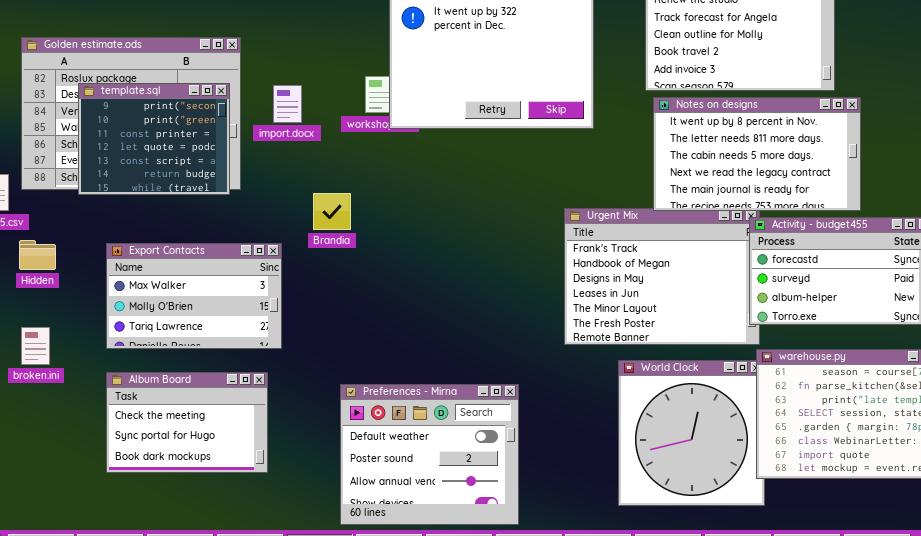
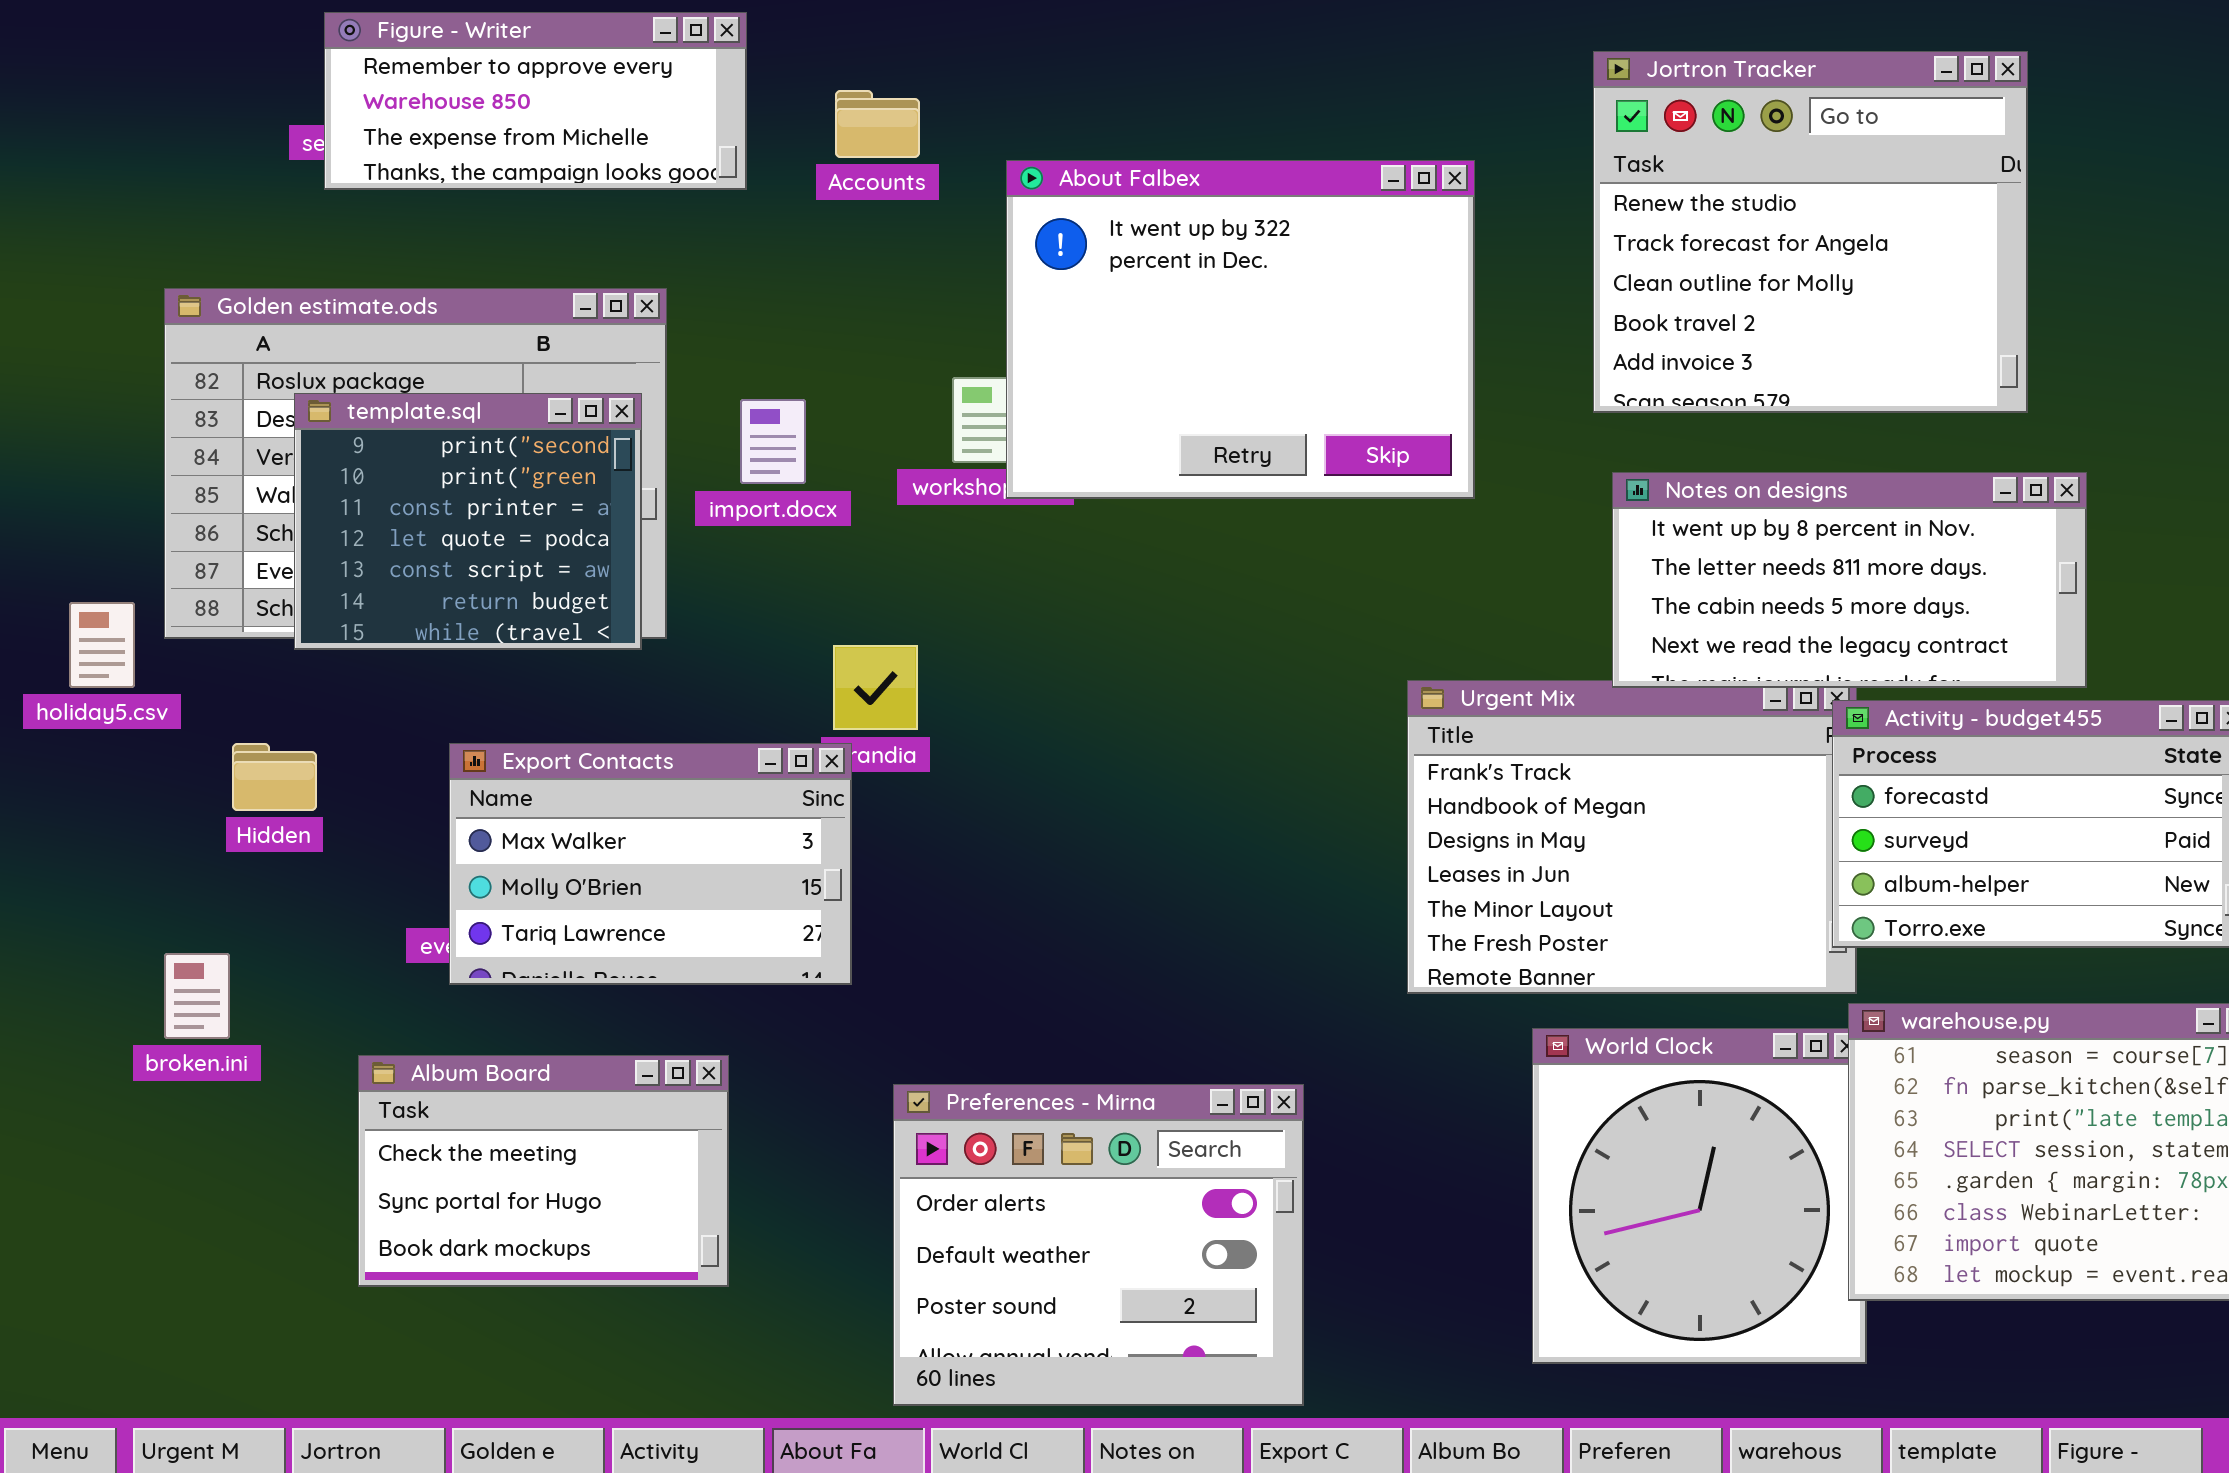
Notes on designs: [653,97,861,211] -> [1612,472,2087,688], resized
Hidden: [19,240,56,270] -> [232,743,317,811], moved
Export Contacts: [106,243,282,349] -> [449,743,852,985], moved
Preferences - Mirna: [340,384,519,525] -> [893,1084,1304,1406], scrolled up 1 row

